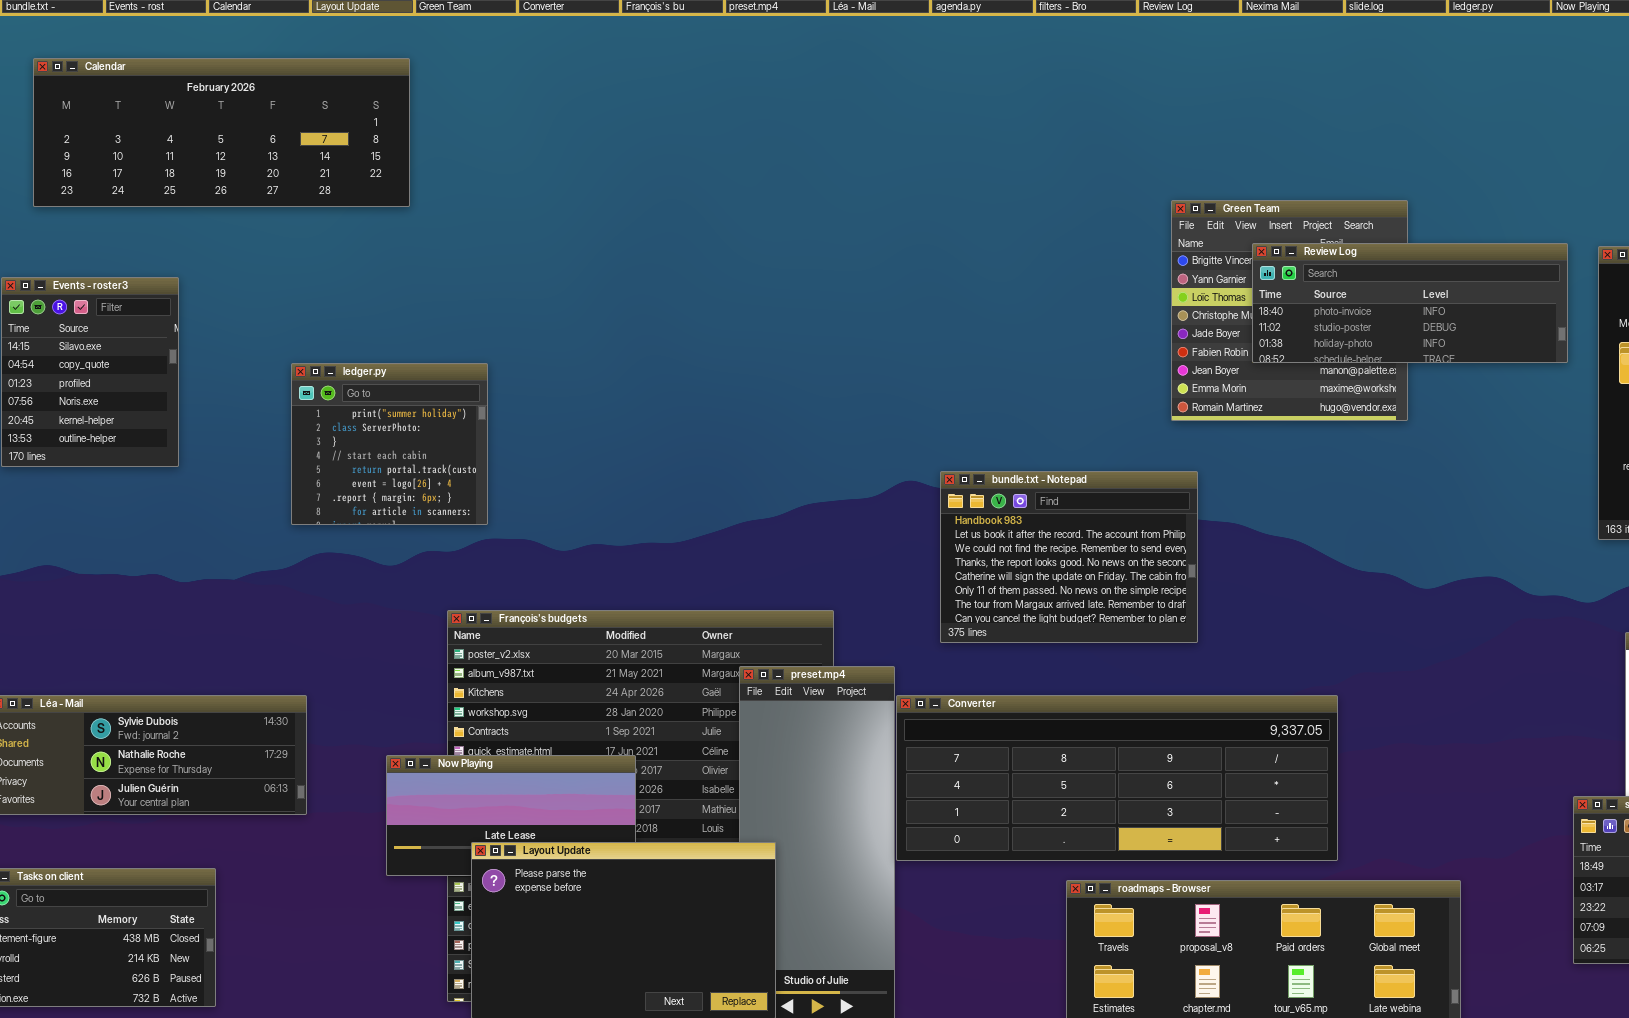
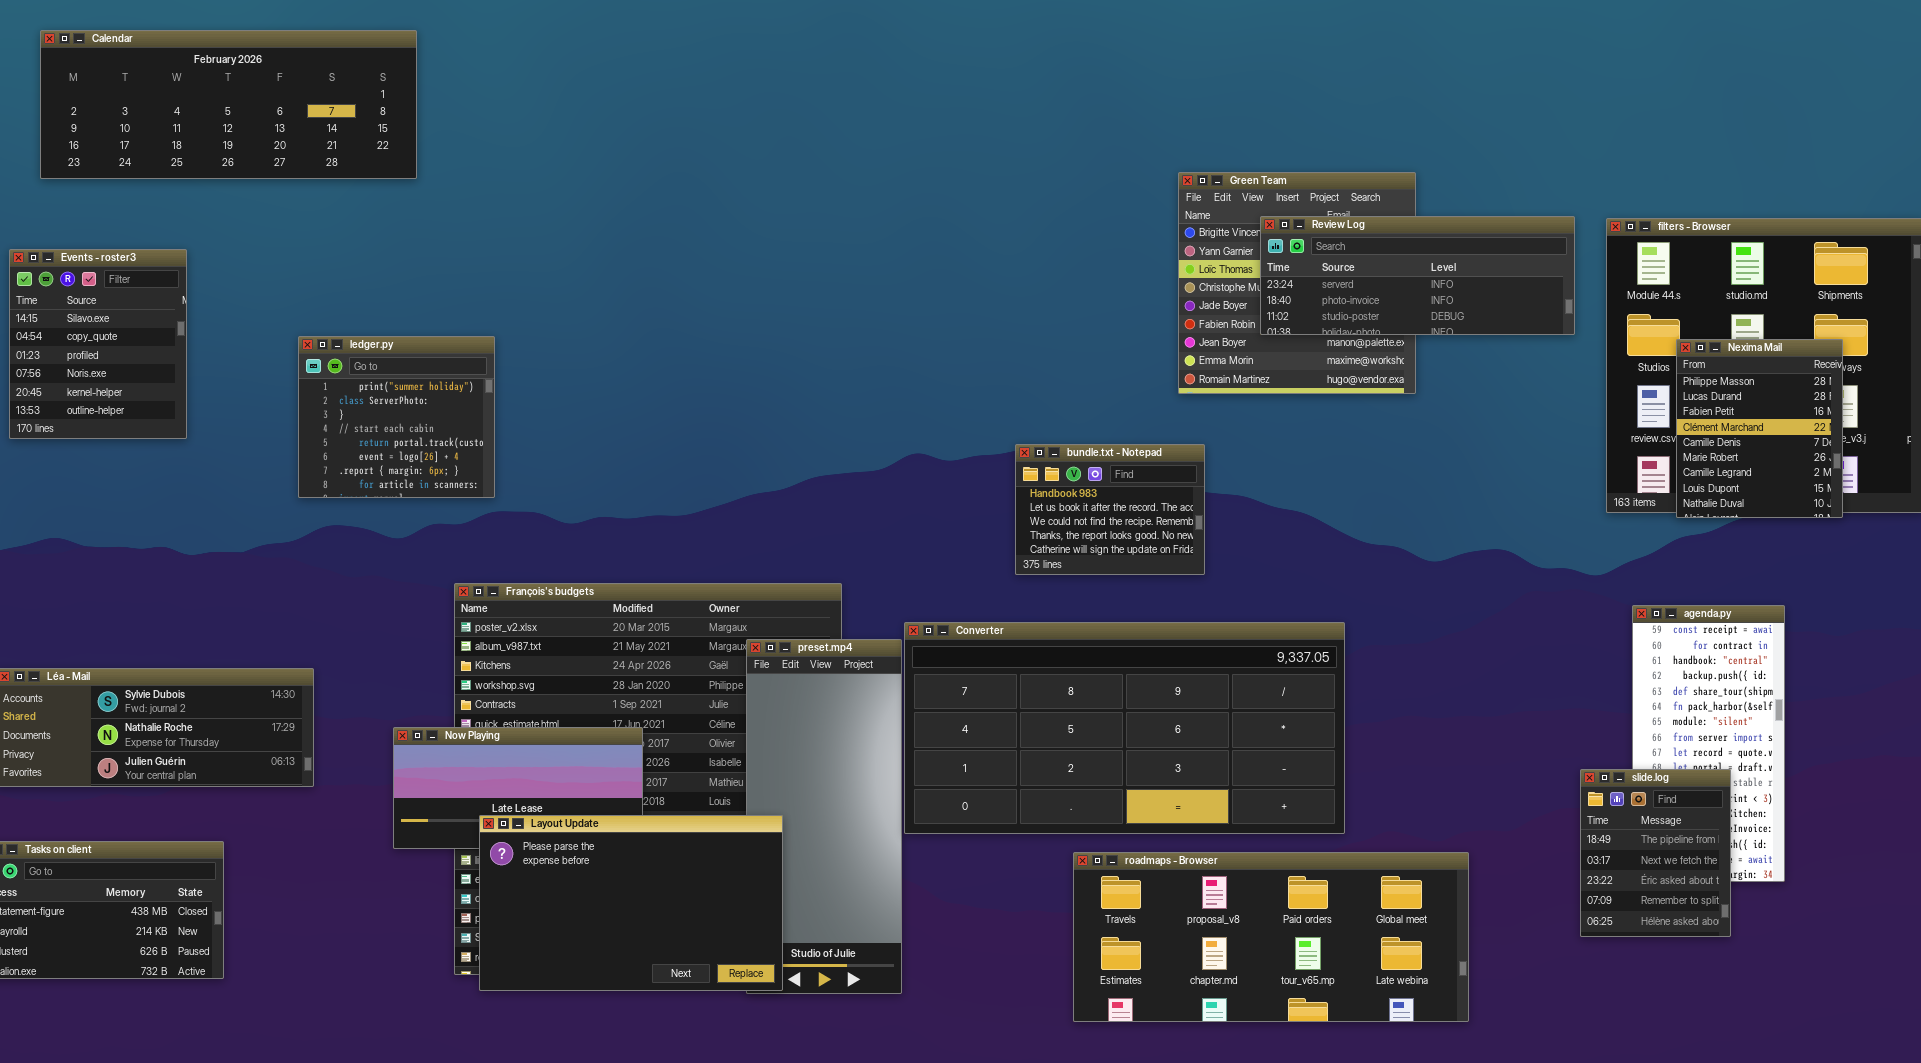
Review Log: [1252,243,1568,363] -> [1260,216,1575,335], scrolled up 1 row
bundle.txt - Notepad: [940,471,1198,643] -> [1015,444,1205,575], resized
Converter: [896,695,1338,861] -> [904,622,1345,834], resized

